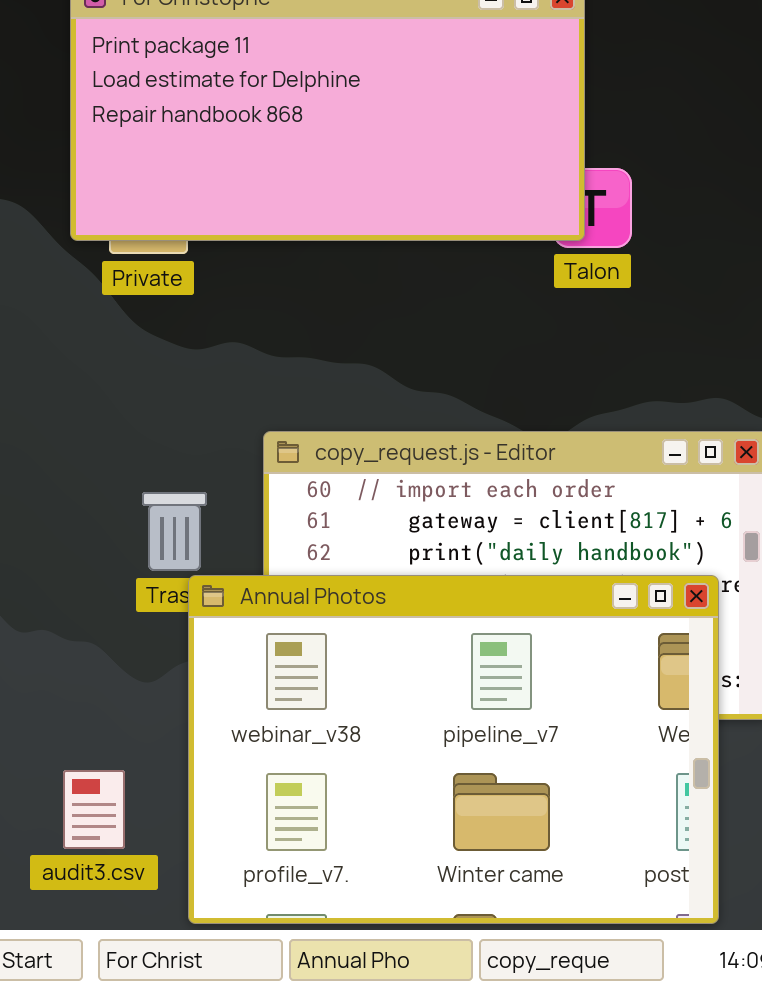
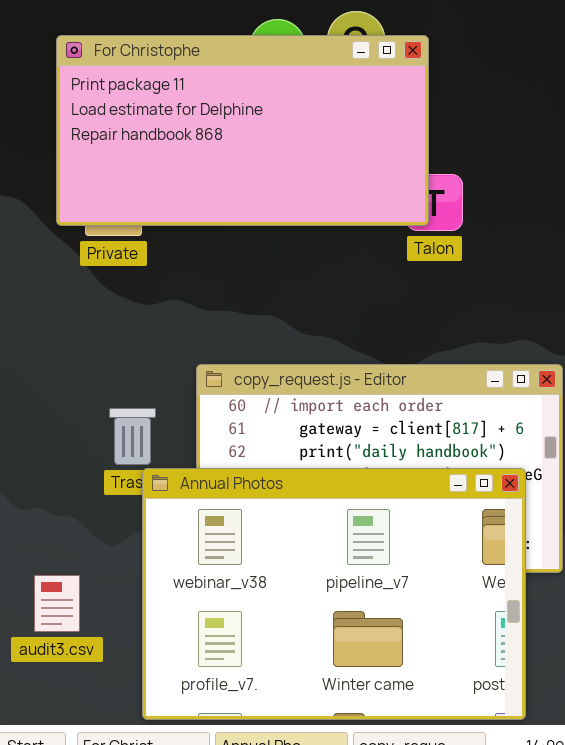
audit3.csv: [63,770,125,849] -> [34,575,80,632], moved

